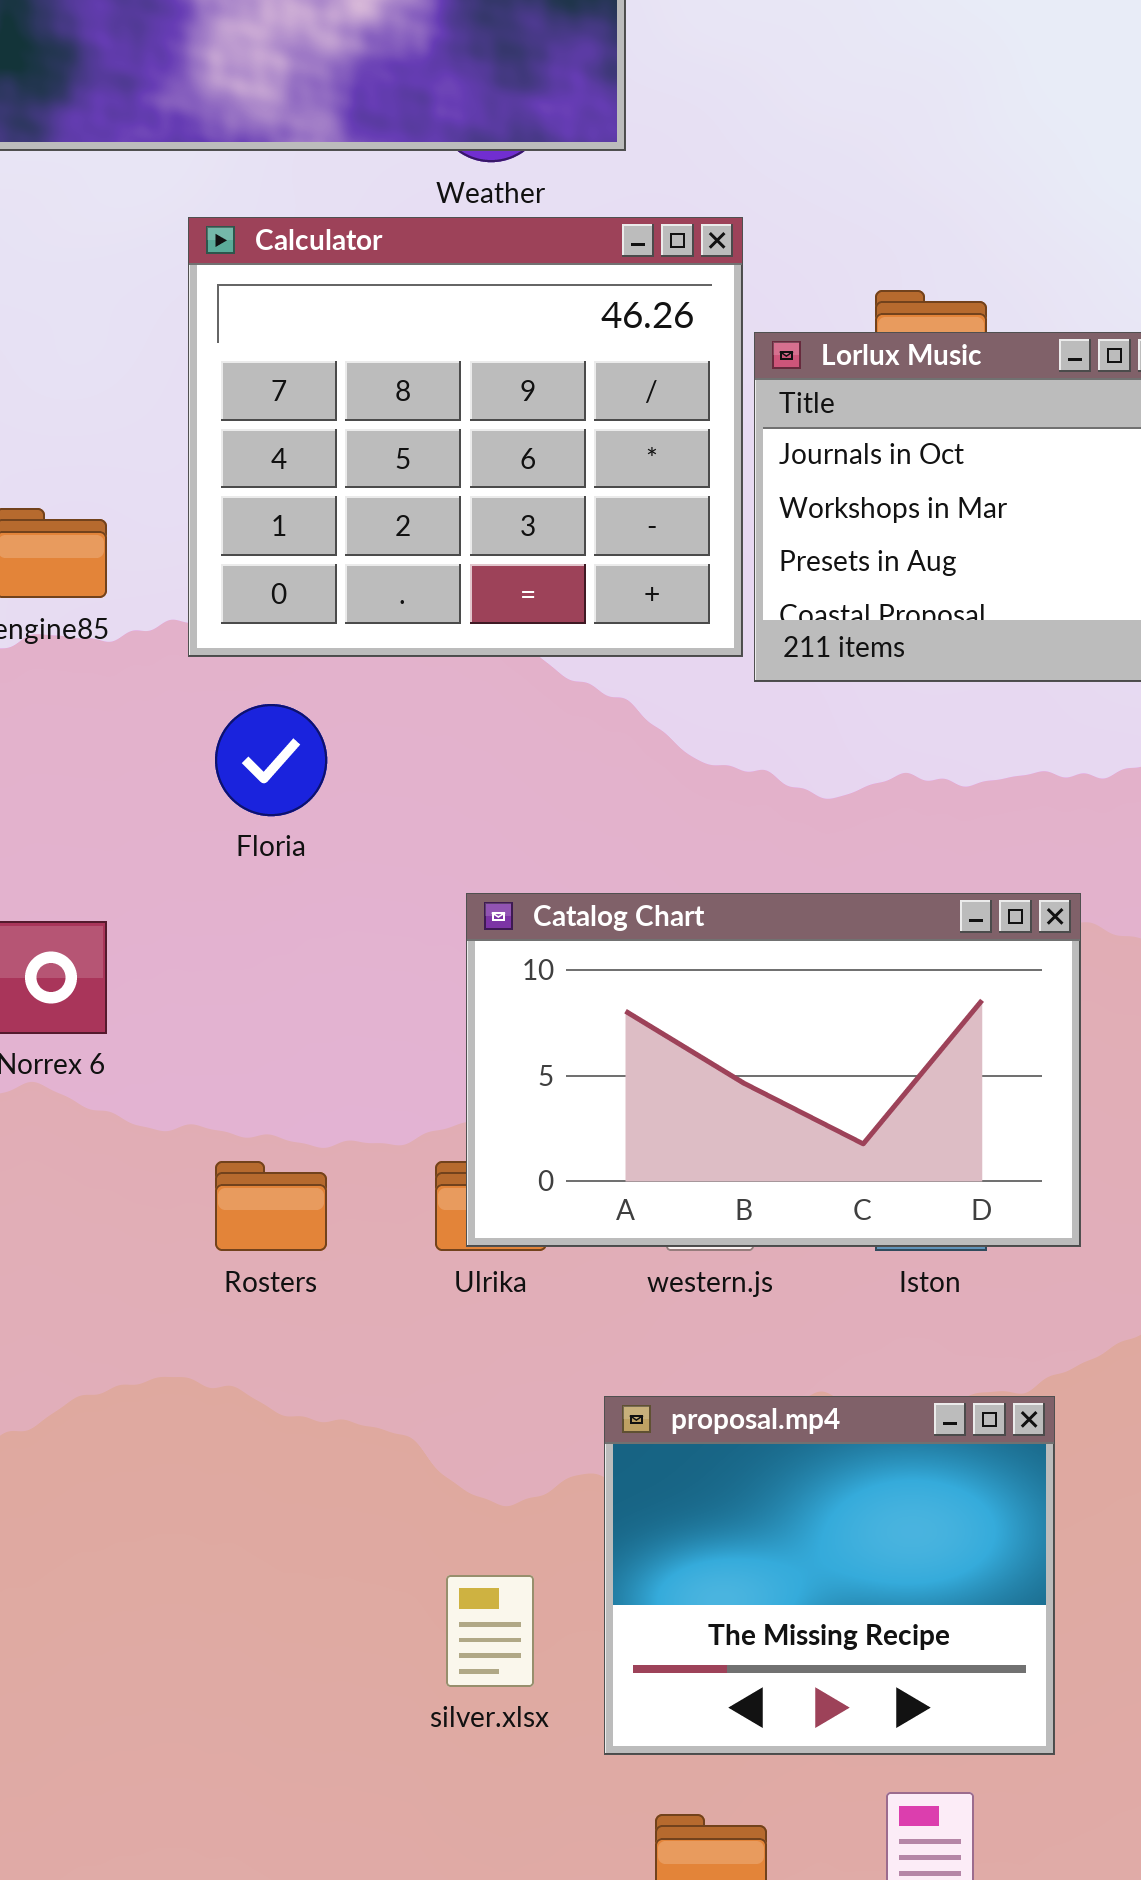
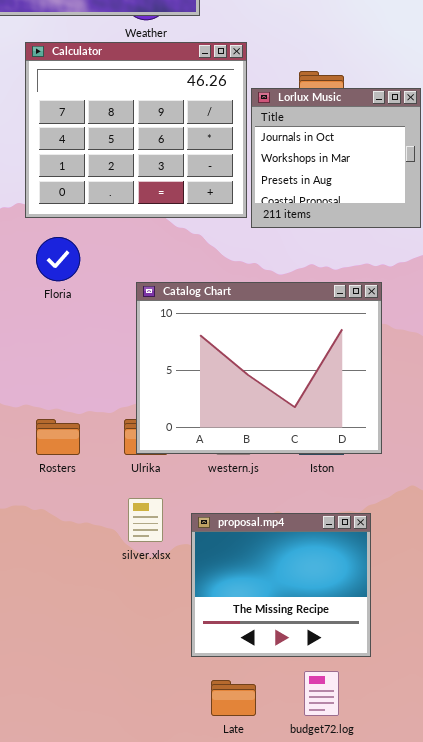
Catalog Chart: [466,893,1081,1247] -> [136,282,382,454], resized
silver.xlsx: [446,1575,534,1687] -> [128,498,163,542], moved

